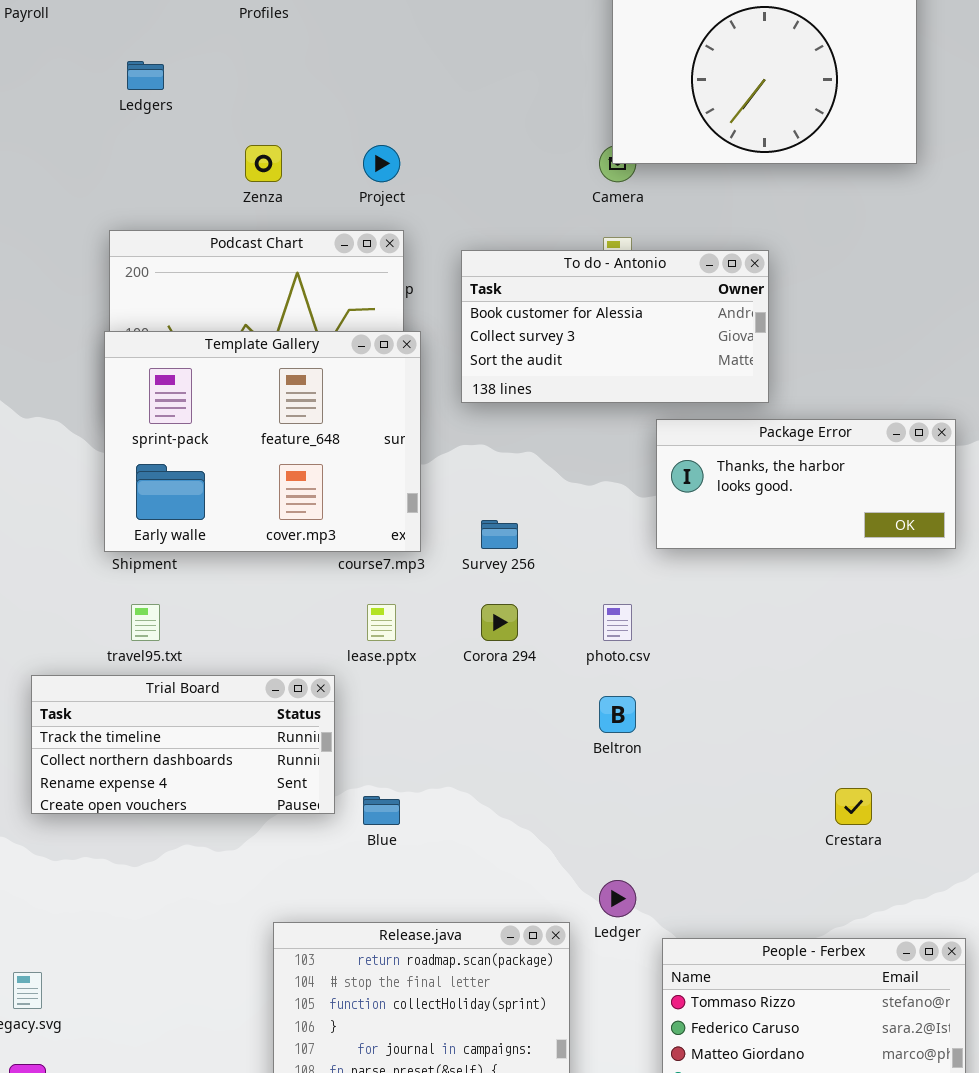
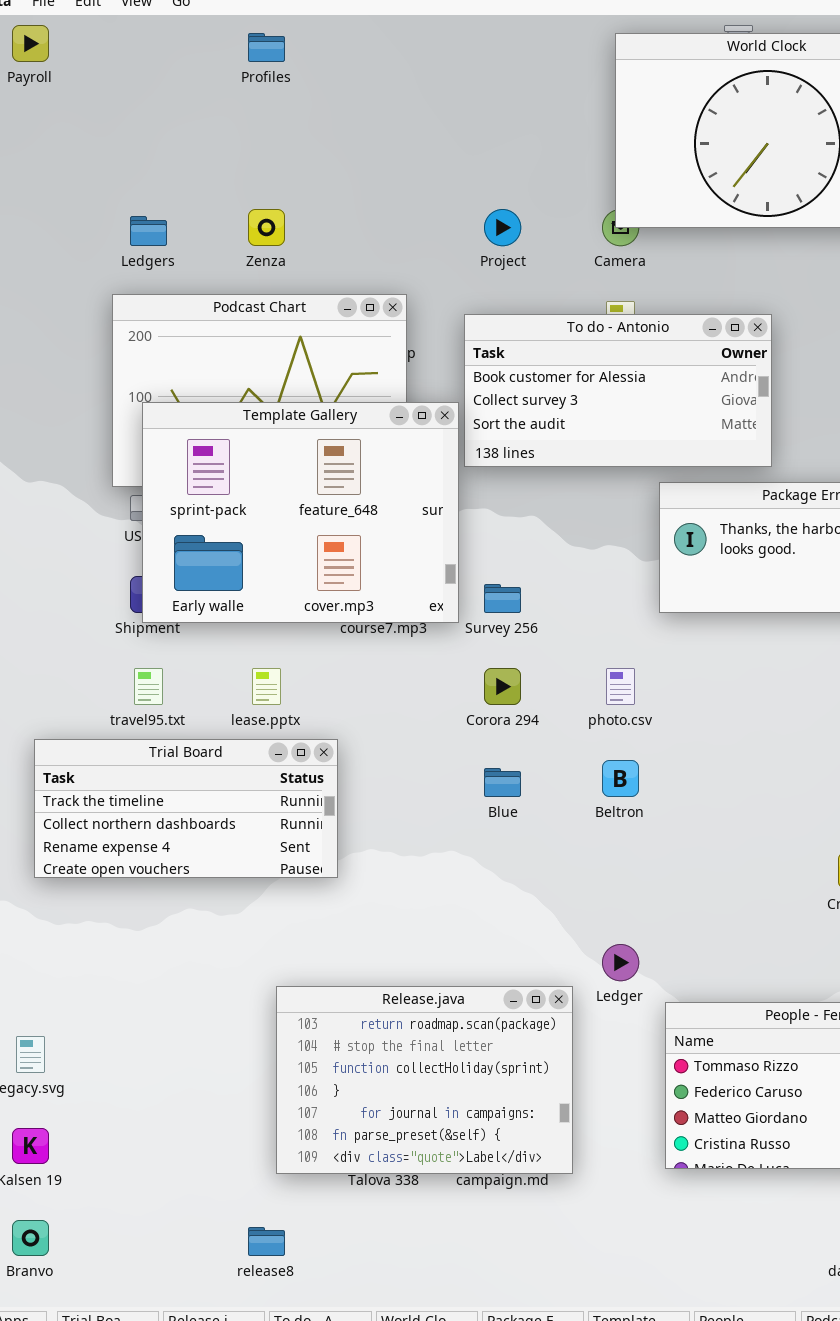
Ledgers: [127,61,164,90] -> [130,216,167,246], moved
Project: [363,145,400,182] -> [484,209,521,246], moved
Template Gallery: [104,331,421,552] -> [142,402,459,623], moved
lease.pptx: [367,604,396,641] -> [252,668,281,705], moved
Blue: [363,796,400,825] -> [484,768,521,797], moved

